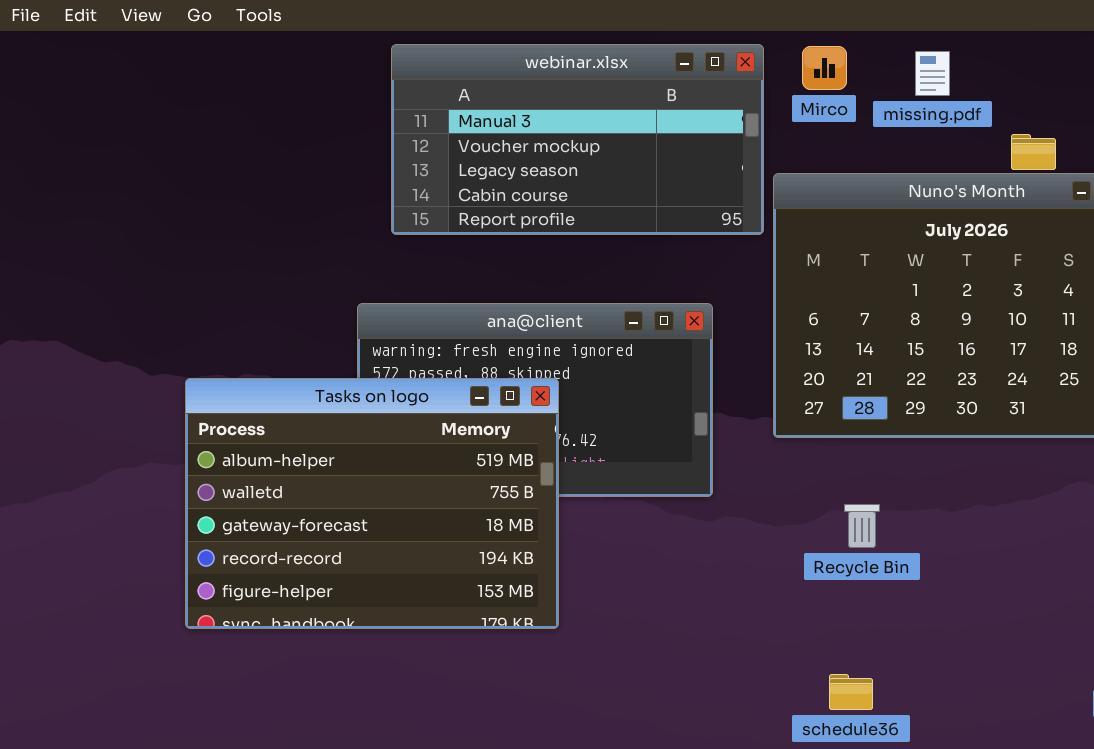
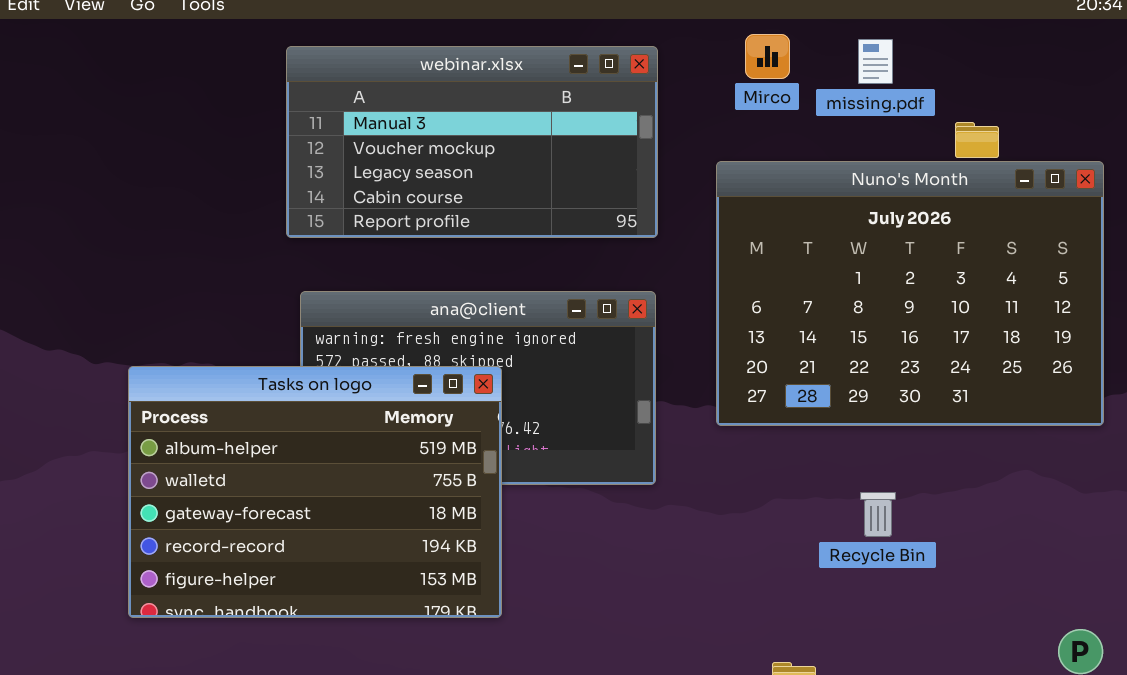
webinar.xlsx: [391,44,764,235] -> [286,46,658,238], moved
Recycle Bin: [844,504,880,548] -> [860,492,896,537], moved

